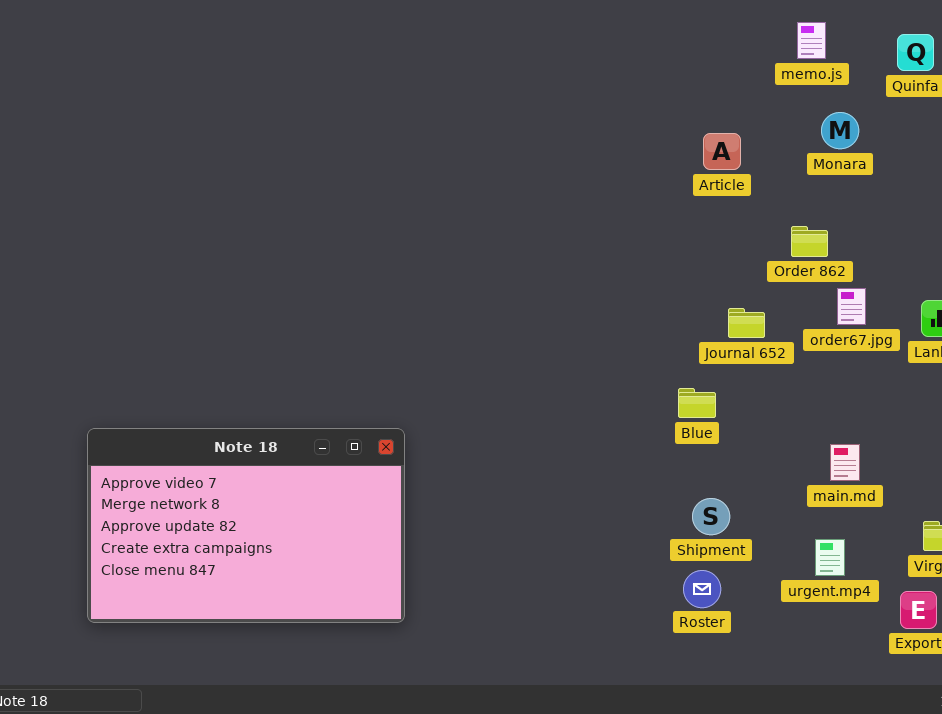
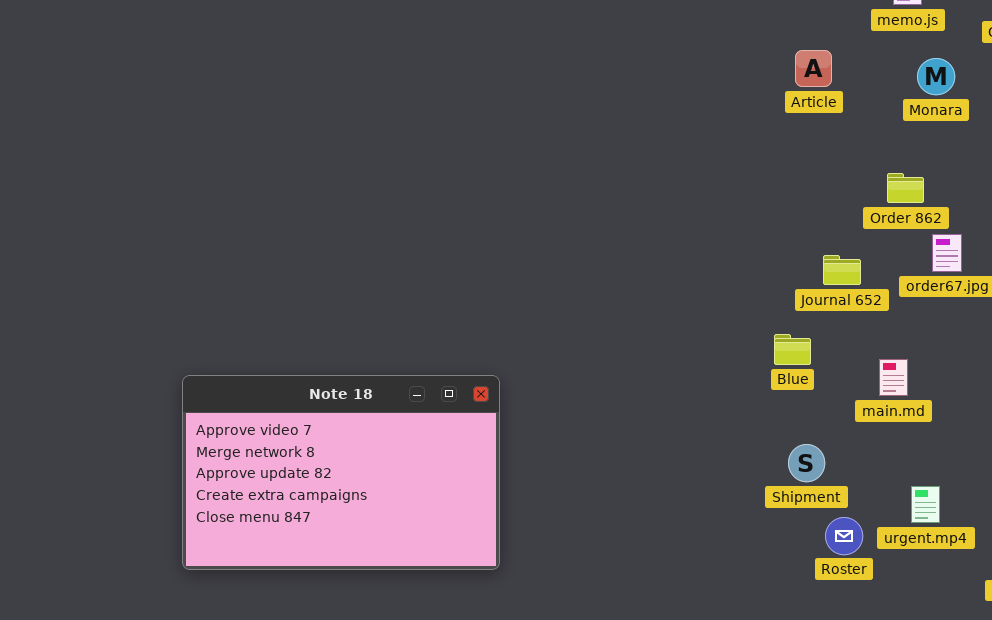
Article: [703,133,741,170] -> [795,50,832,87], moved
main.md: [830,444,860,481] -> [879,359,908,396], moved
Roster: [683,570,721,608] -> [825,517,863,555], moved

